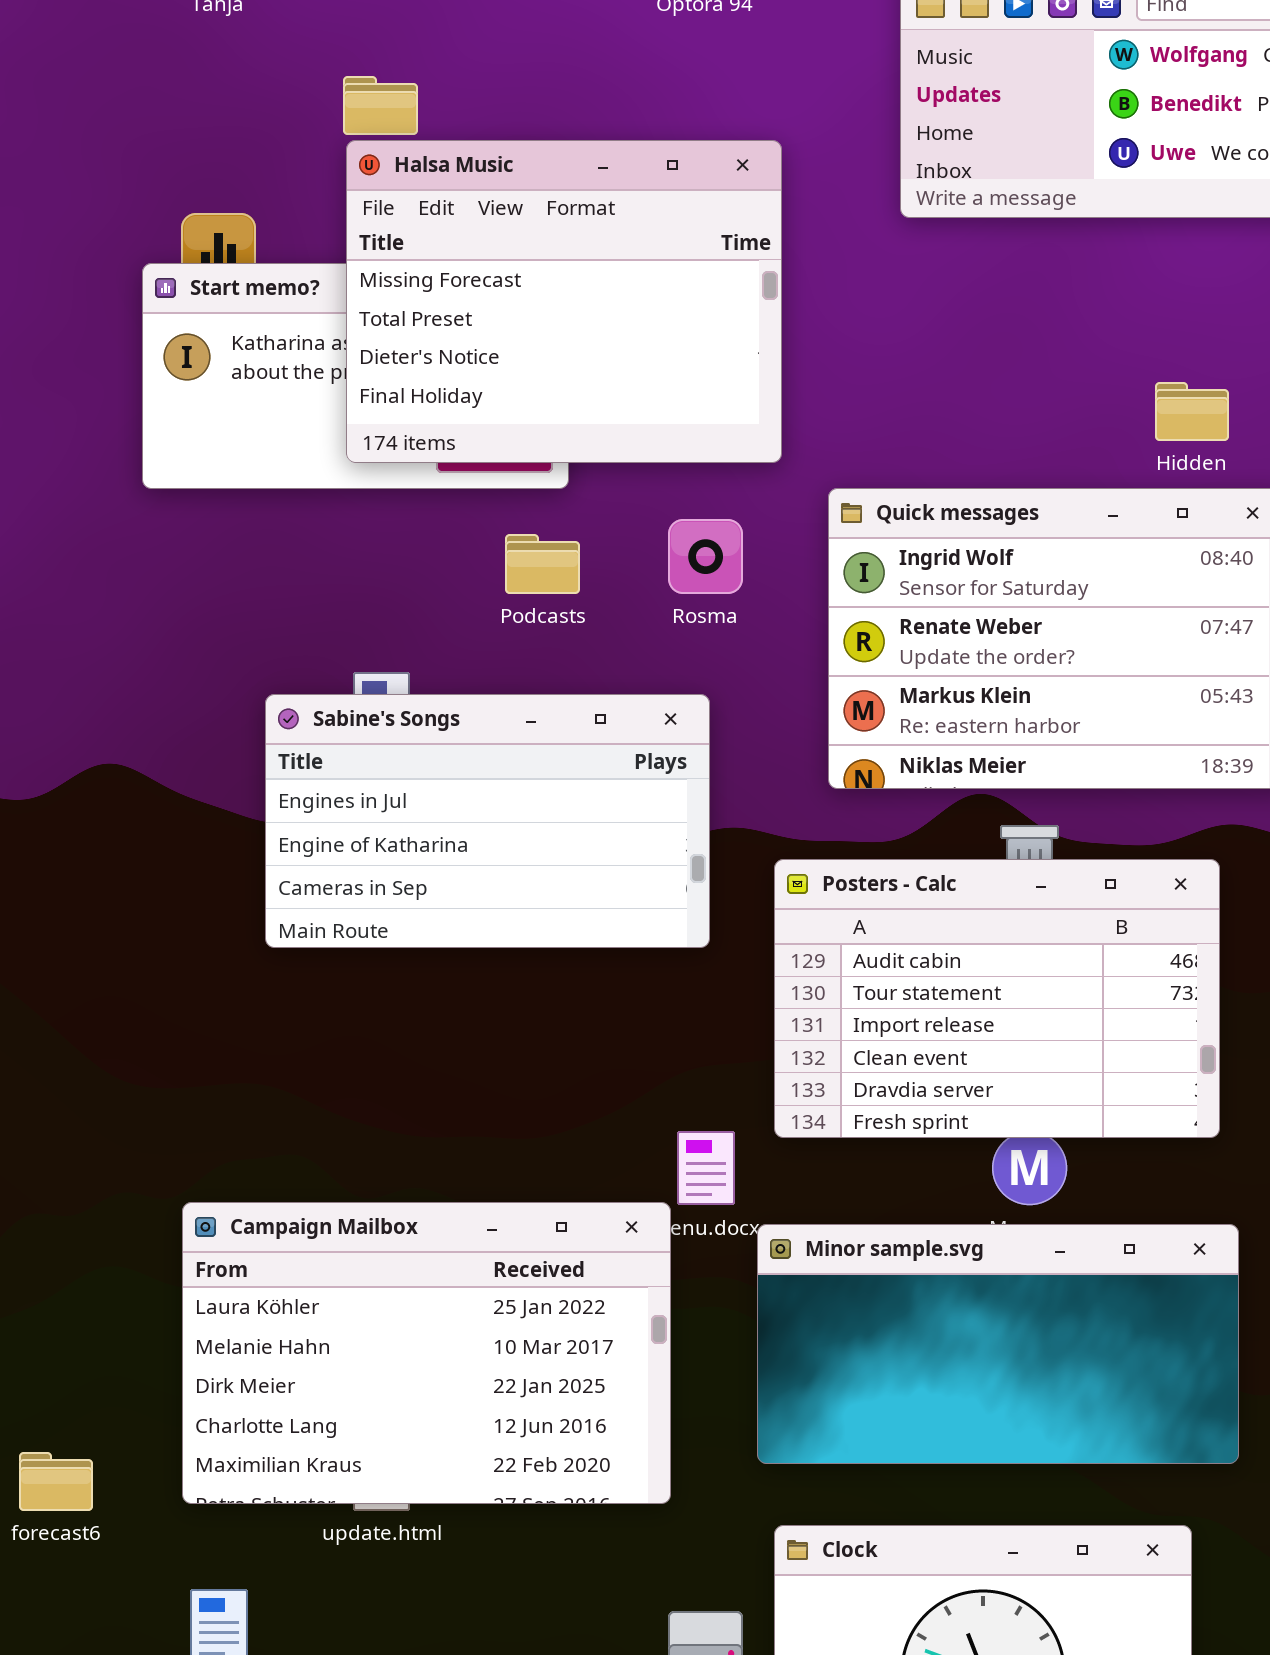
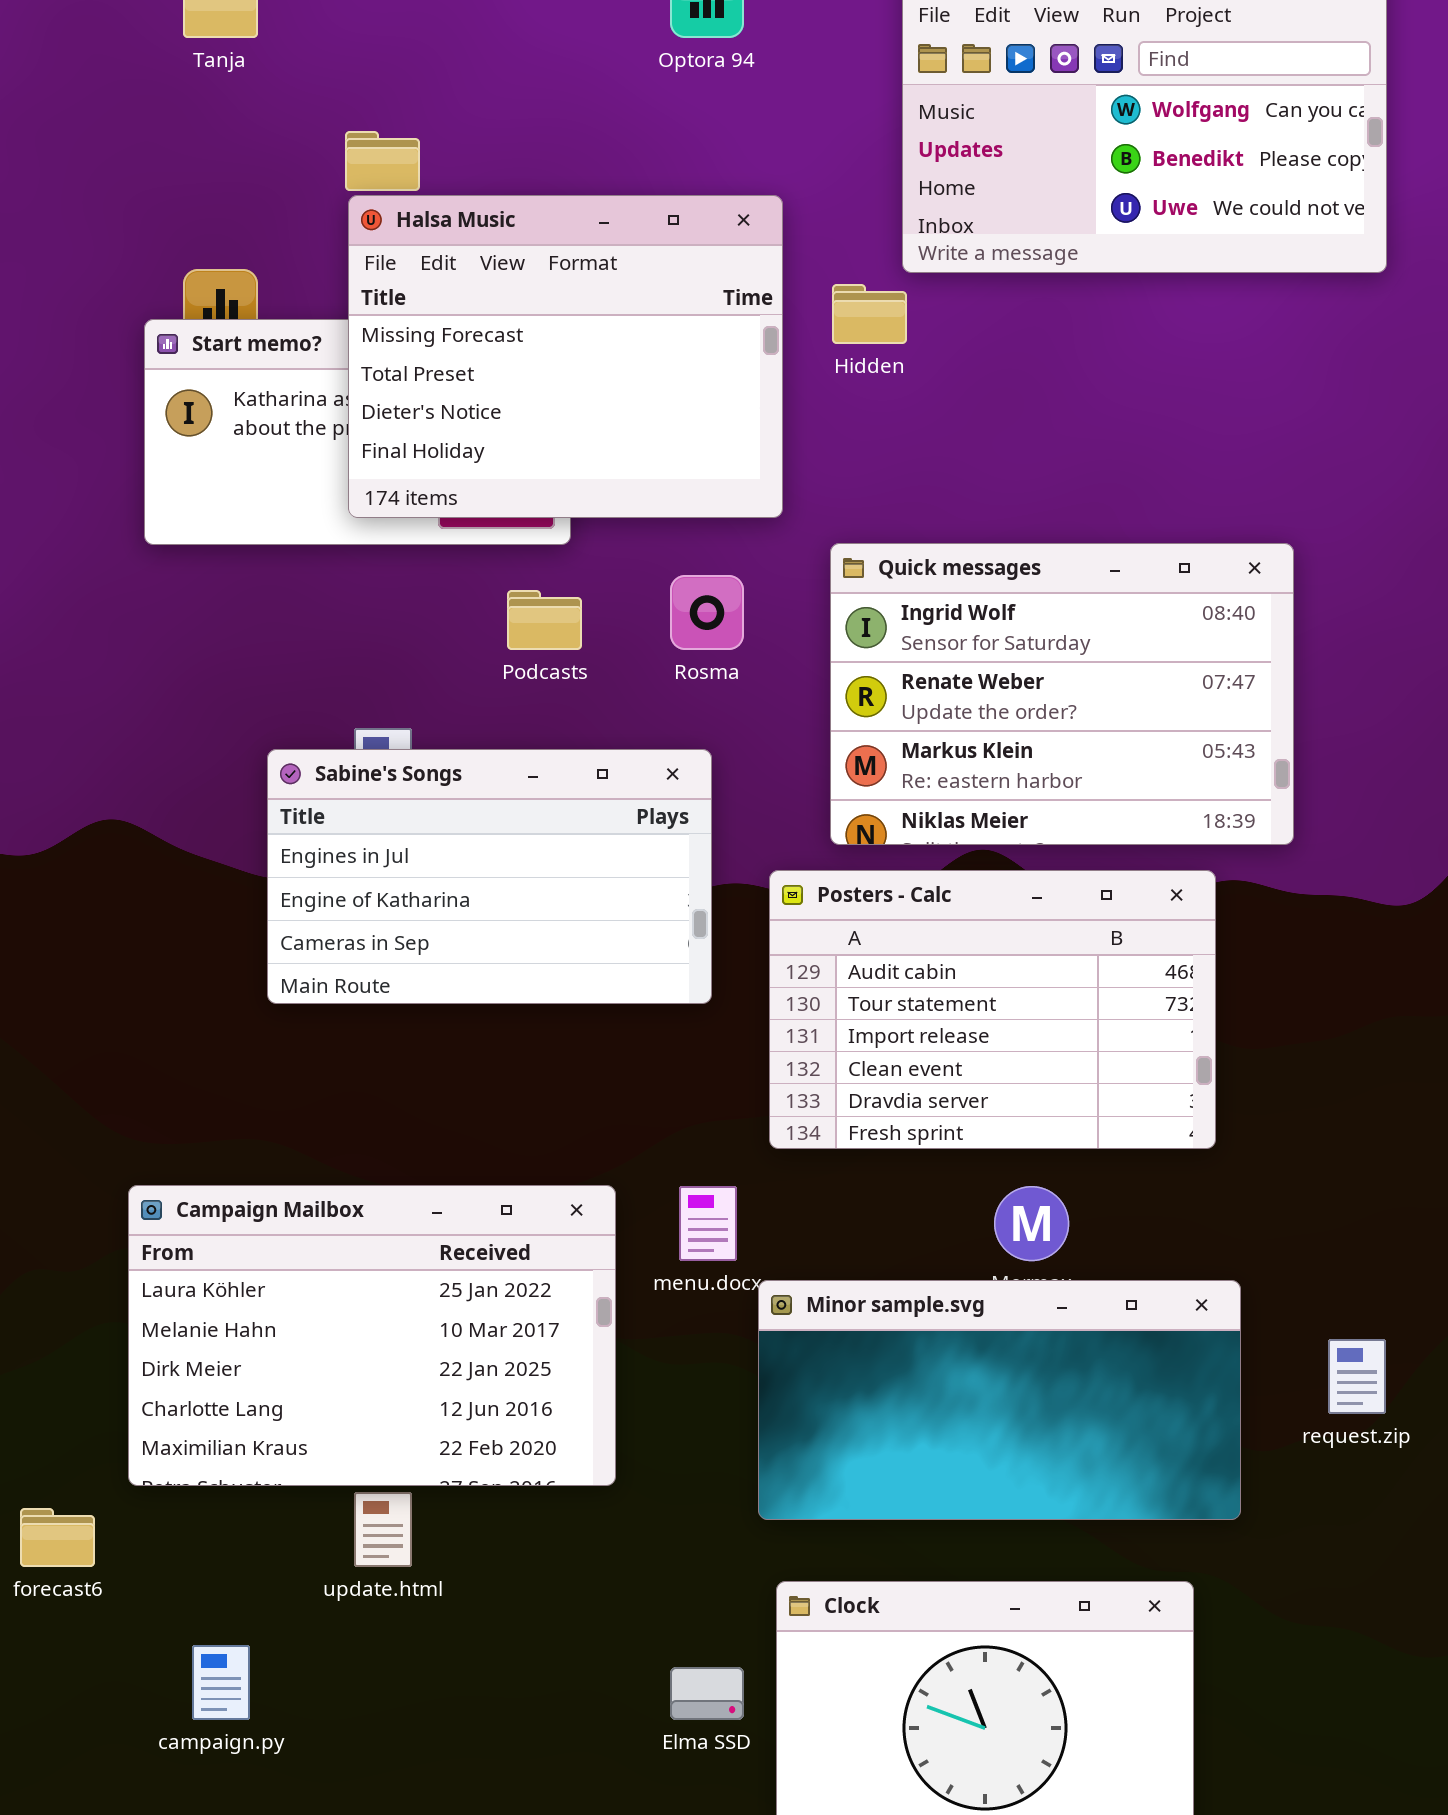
Hidden: [1155,382,1229,441] -> [832,284,907,344], moved
Posters - Calc: [774,859,1220,1138] -> [769,870,1216,1149], moved
Campaign Mailbox: [182,1202,671,1504] -> [128,1185,616,1486], moved

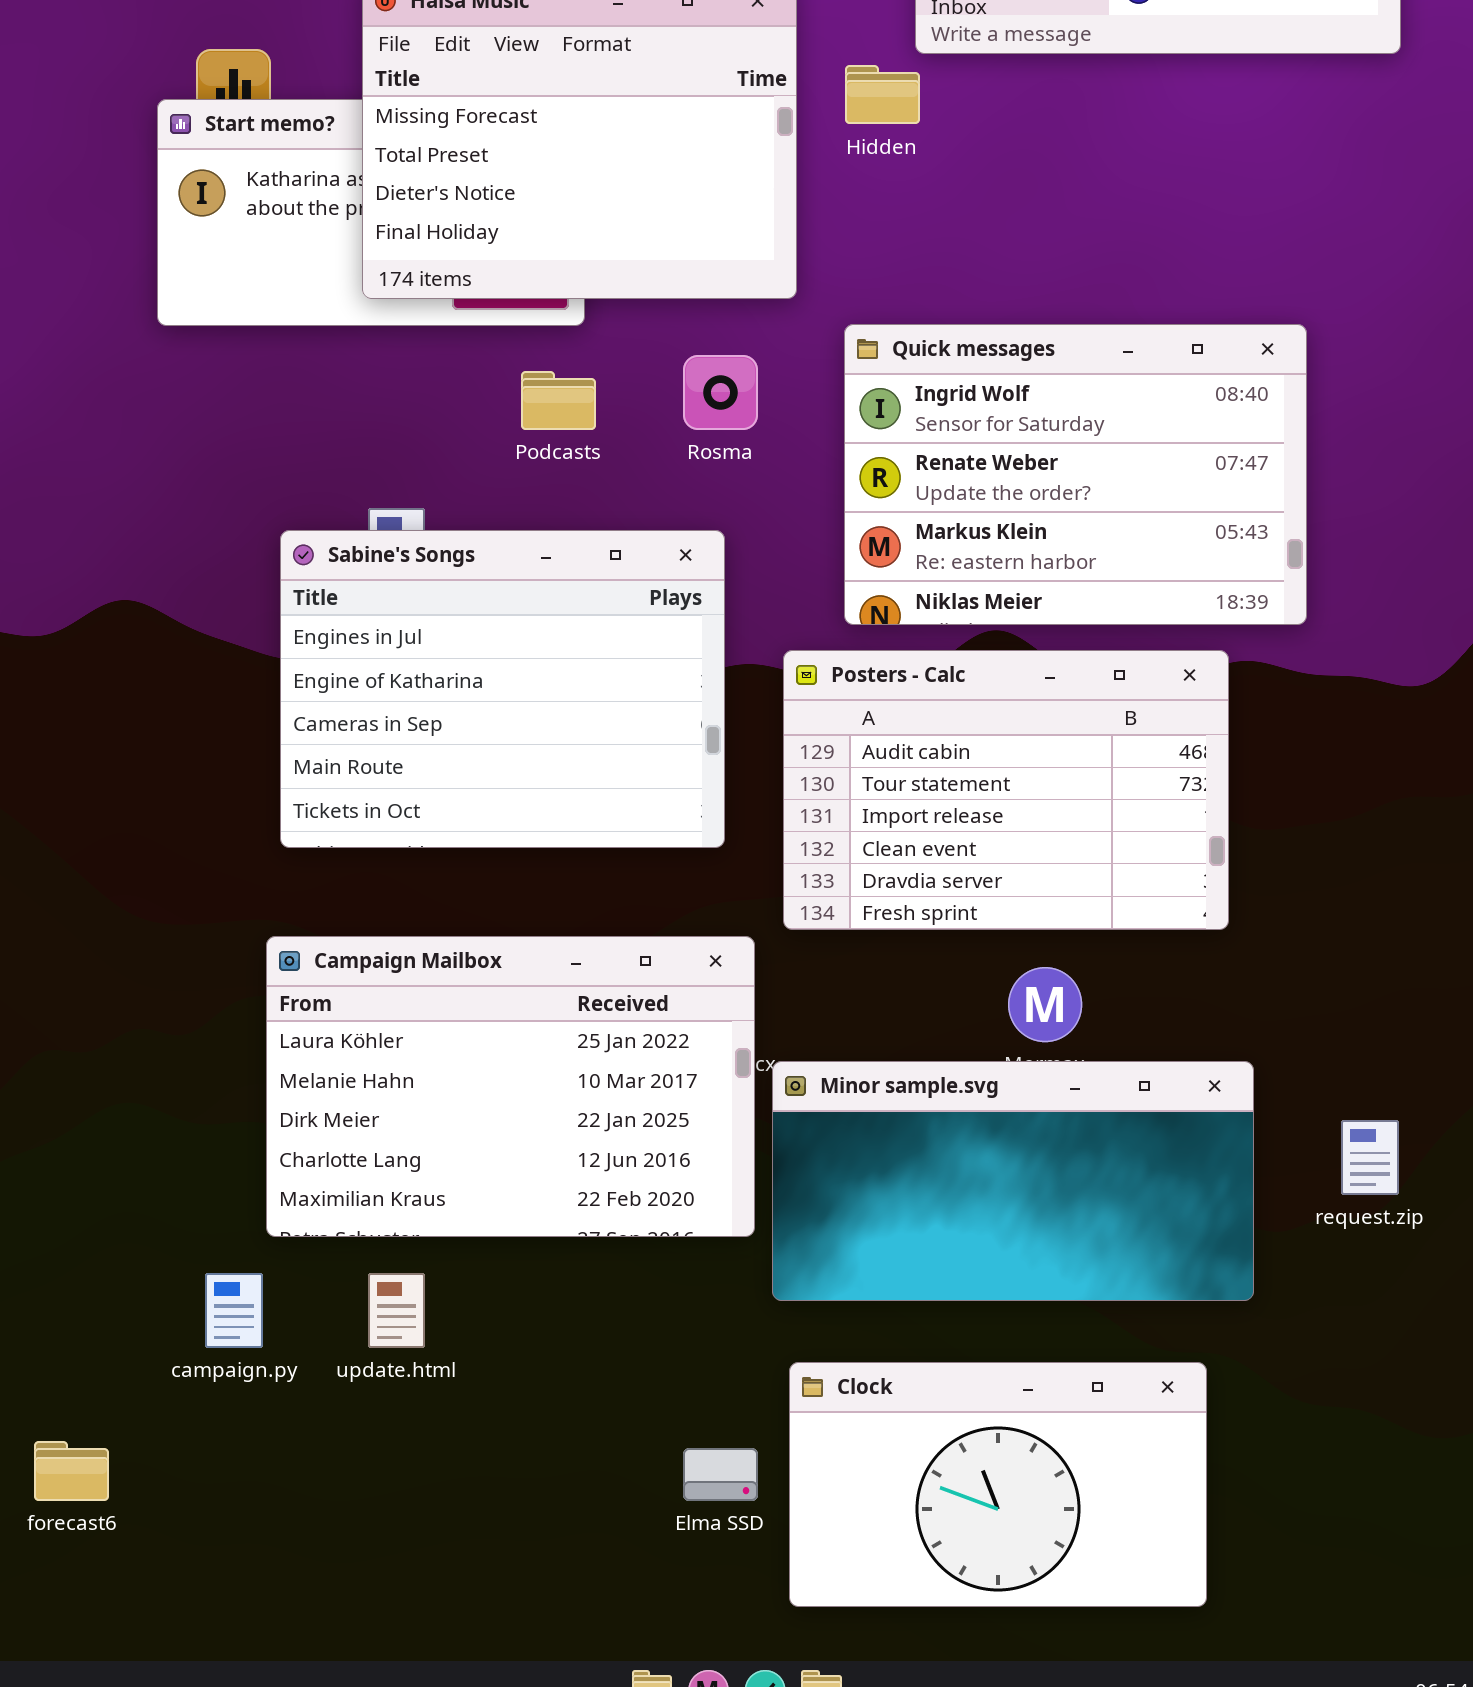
Sabine's Songs: [267,749,712,1004] -> [280,530,725,848], resized
Campaign Mailbox: [128,1185,616,1486] -> [266,936,755,1237], moved
forecast6: [20,1508,95,1567] -> [34,1441,109,1501], moved
campaign.py: [192,1645,250,1720] -> [205,1273,263,1348], moved

